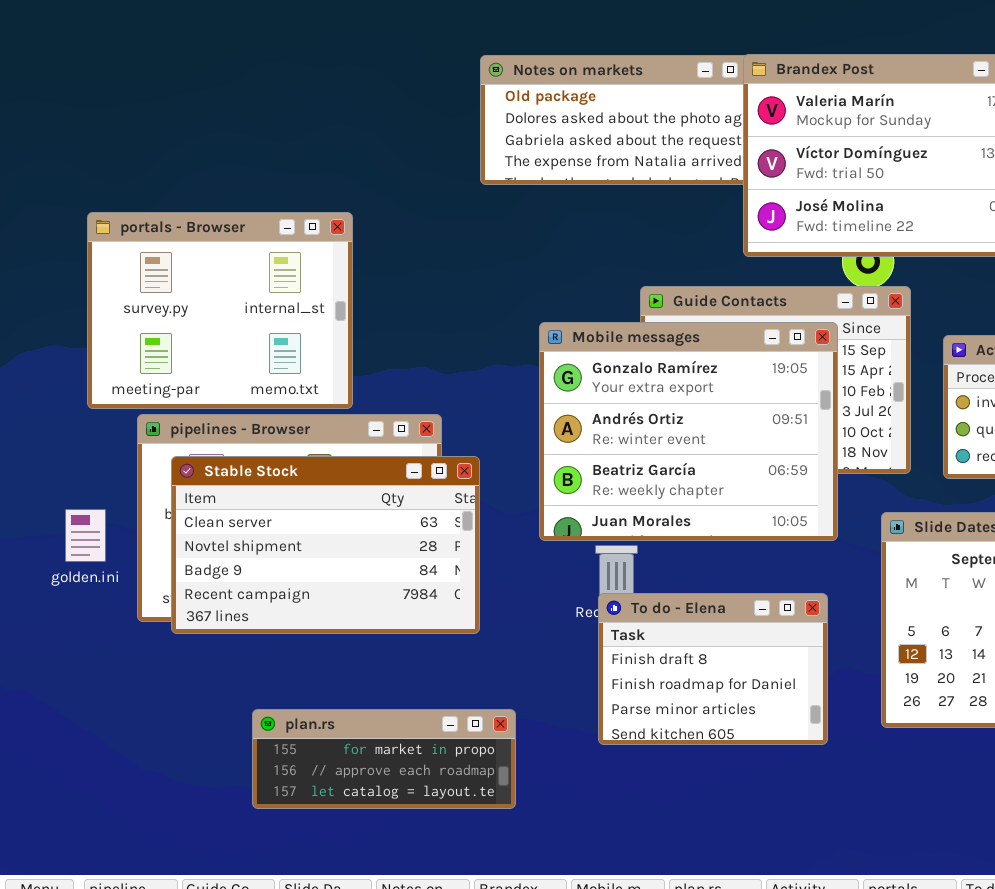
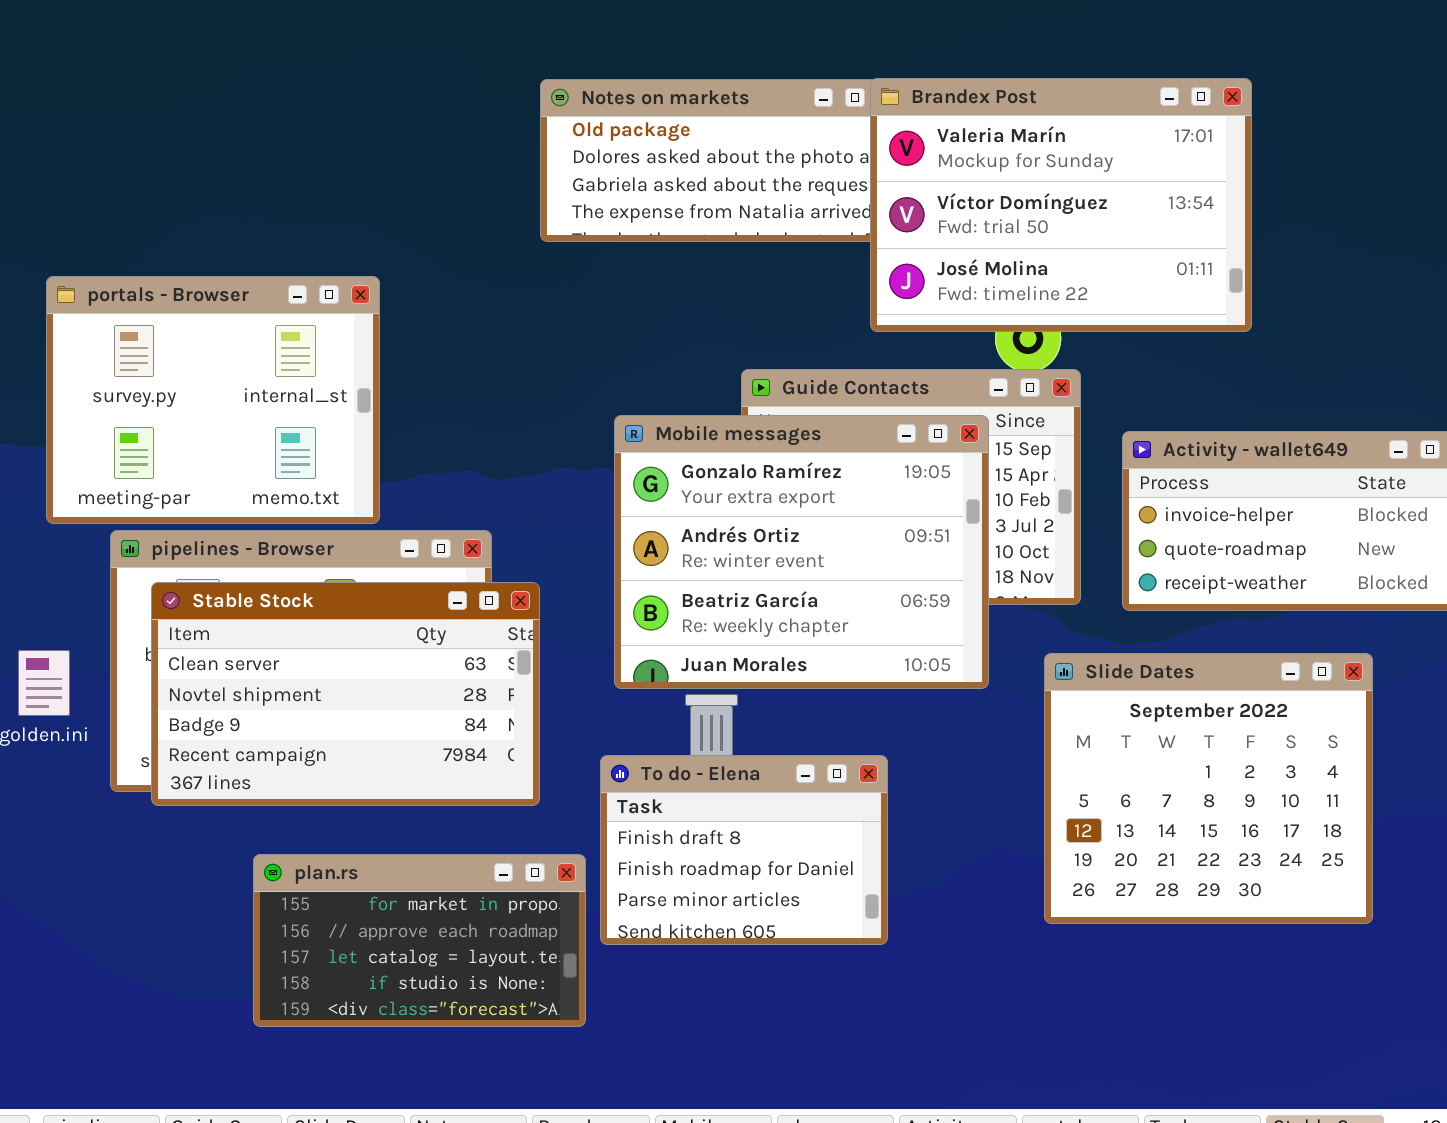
To do - Elena: [598,593,828,745] -> [600,755,888,945], moved
plan.rs: [252,709,516,809] -> [253,854,586,1027], resized

